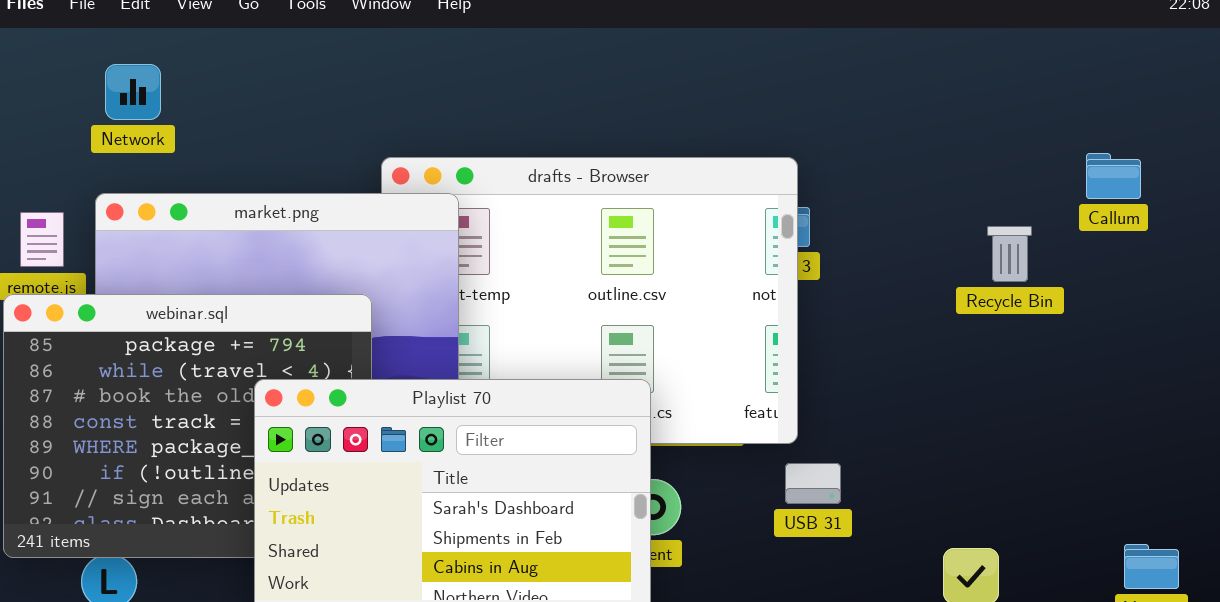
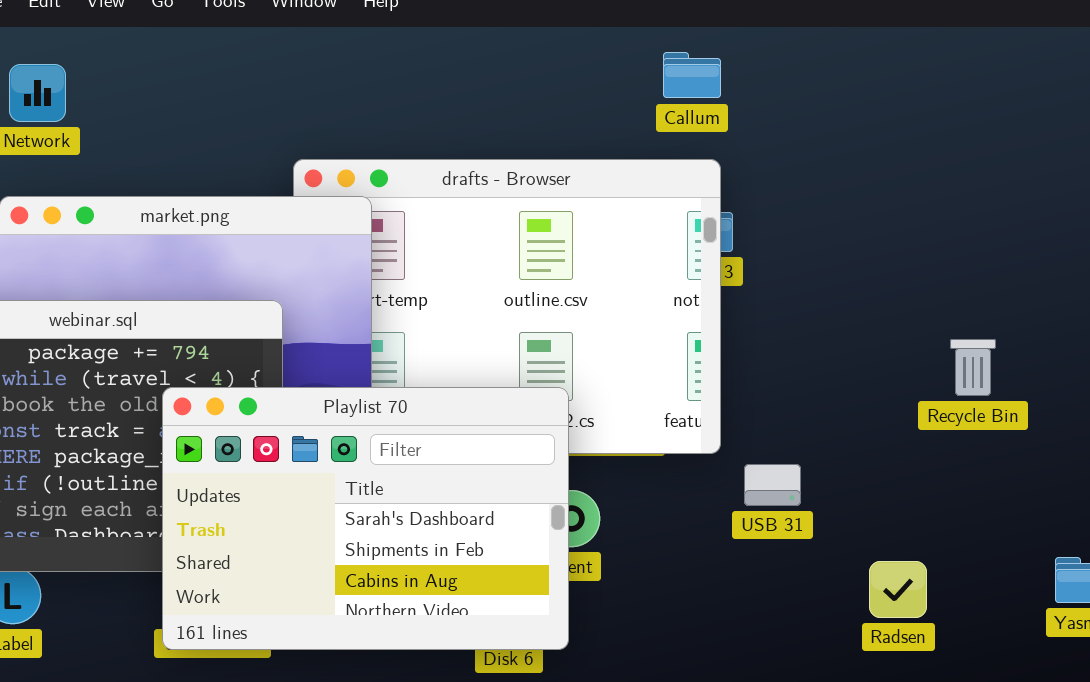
Callum: [1086,153,1141,199] -> [663,52,721,98], moved
Recycle Bin: [987,226,1032,282] -> [950,339,996,396], moved
USB 31: [785,463,841,504] -> [744,464,801,506], moved

